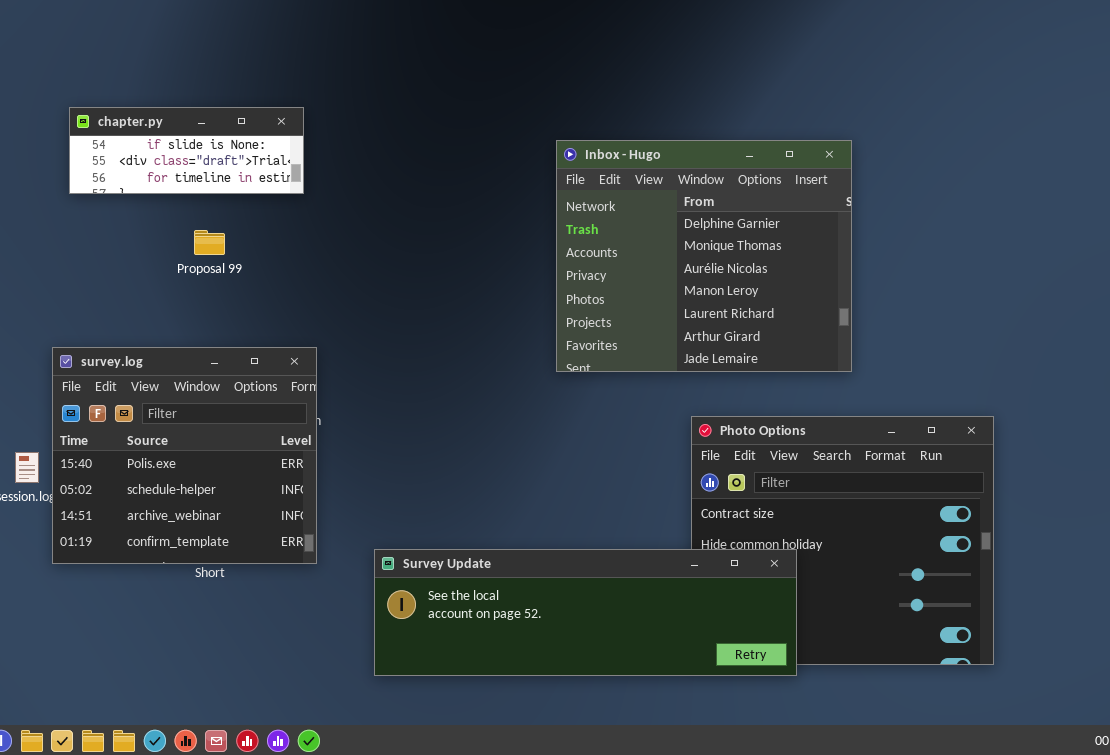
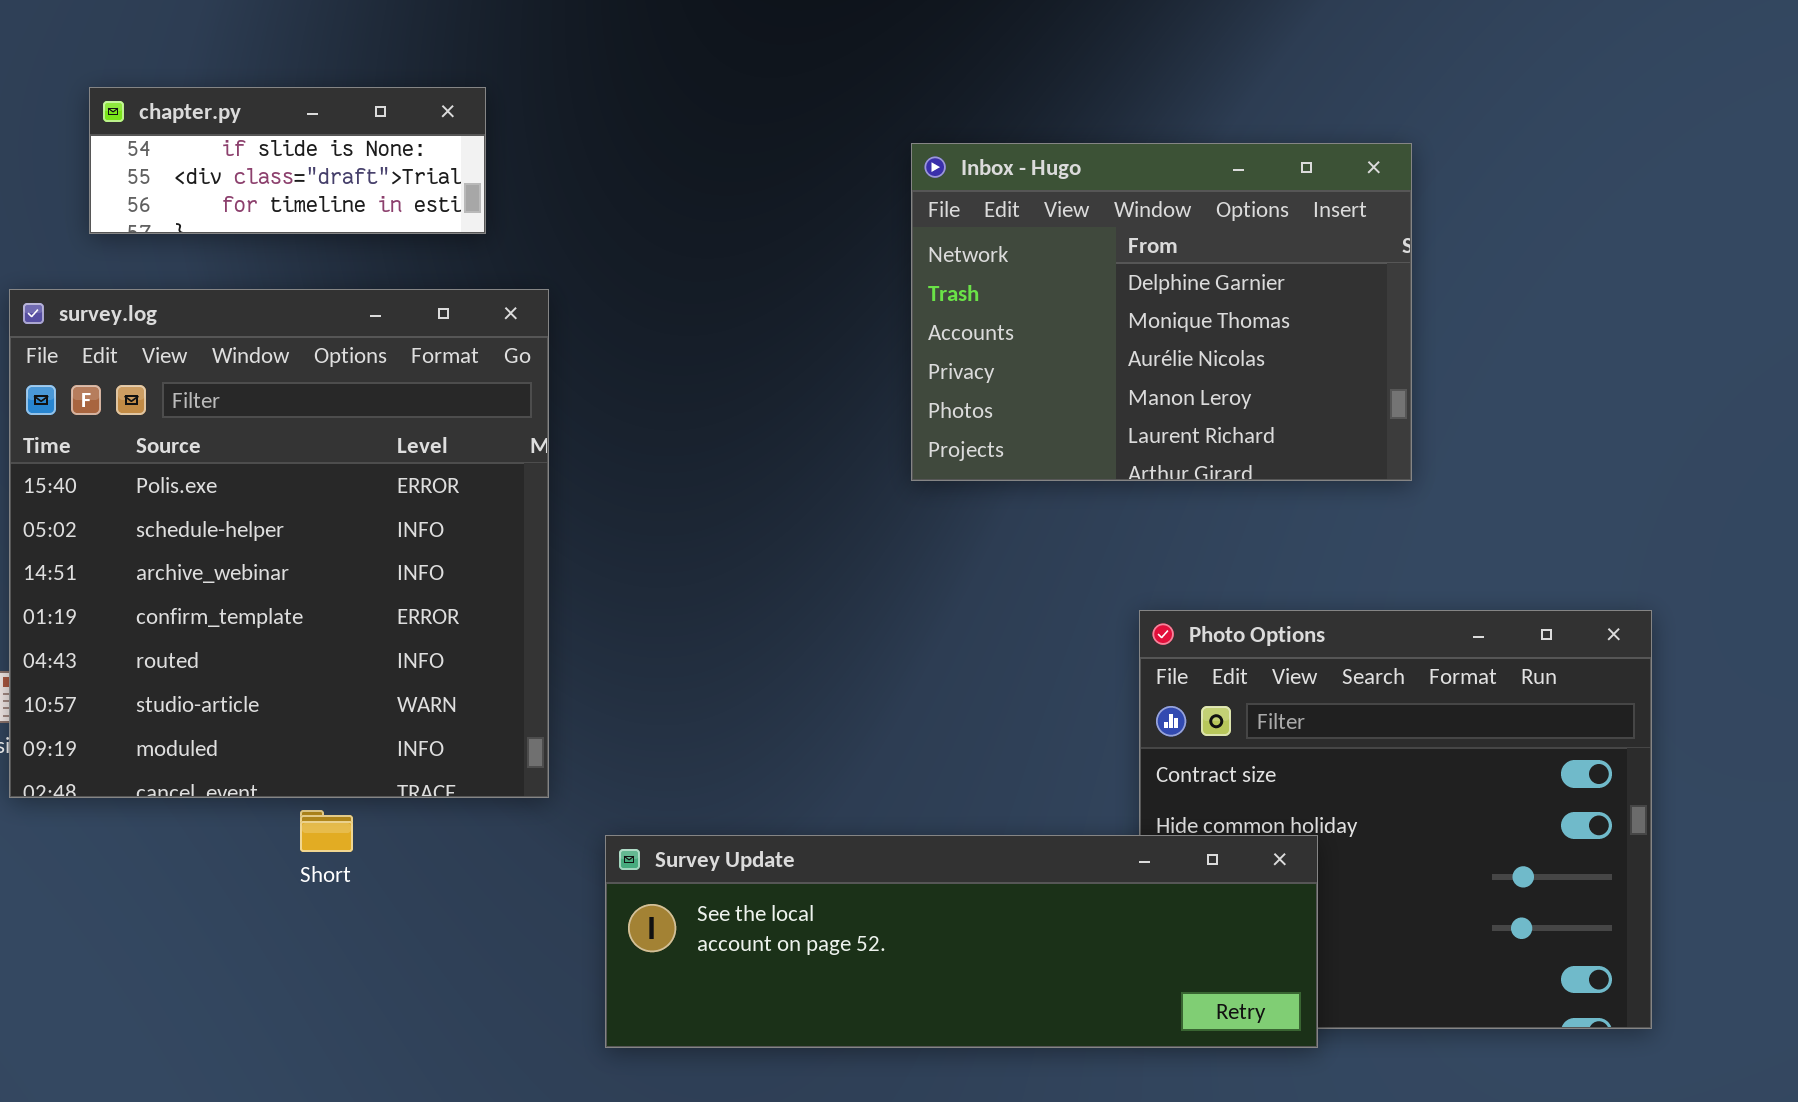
Inbox - Hugo: [556,140,852,372] -> [911,143,1412,481], resized
survey.log: [52,347,317,564] -> [9,289,549,798], moved, resized

